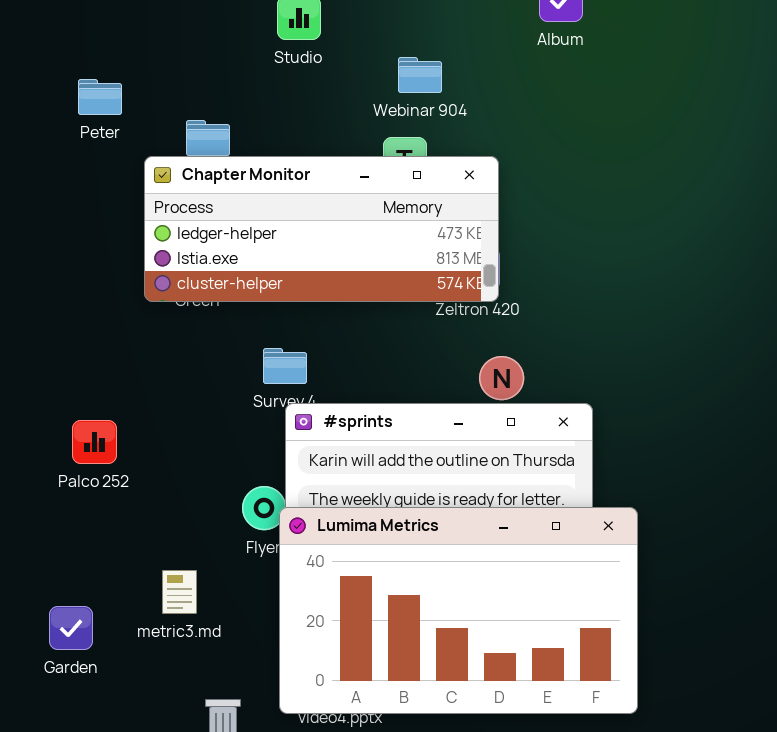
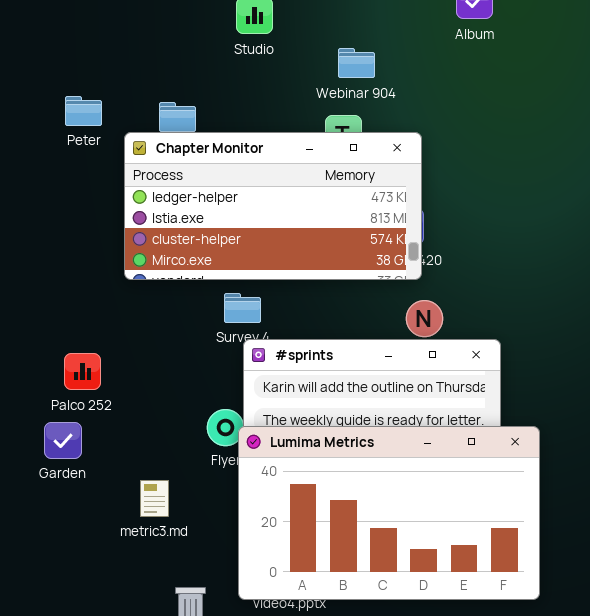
Peter: [78,79,122,115] -> [65,96,102,126], moved
Chapter Monitor: [144,156,499,302] -> [124,132,422,280], resized
Garden: [49,606,93,650] -> [44,422,82,459], moved

